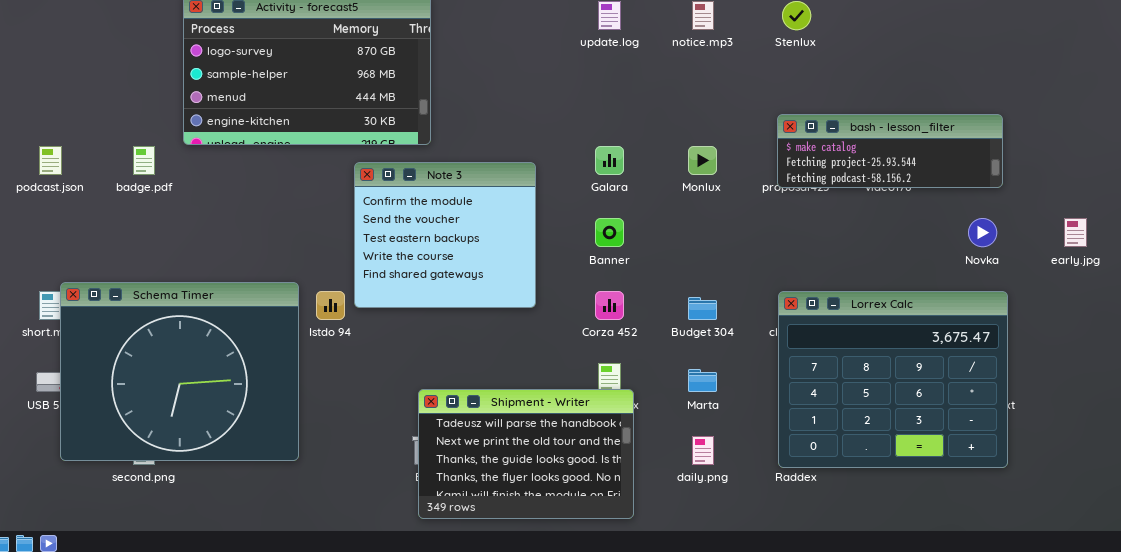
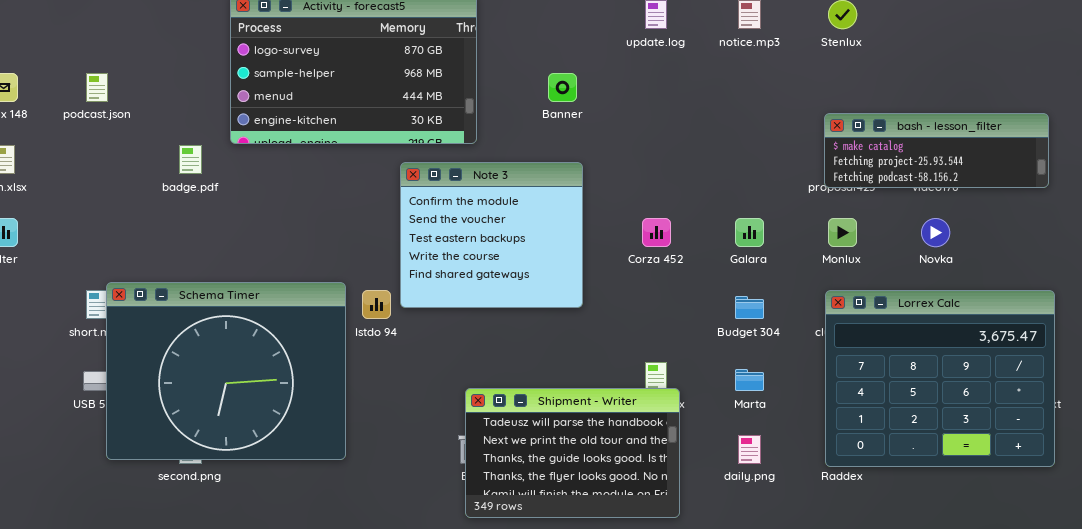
podcast.json: [39,146,62,175] -> [86,73,108,102], moved
Galara: [595,146,624,175] -> [735,218,764,247], moved
Monlux: [688,146,717,175] -> [828,218,857,247], moved
Banner: [595,218,624,247] -> [548,73,577,102], moved
Novka: [968,218,997,247] -> [921,218,950,247], moved
Corza 452: [595,291,624,320] -> [642,218,671,247], moved

